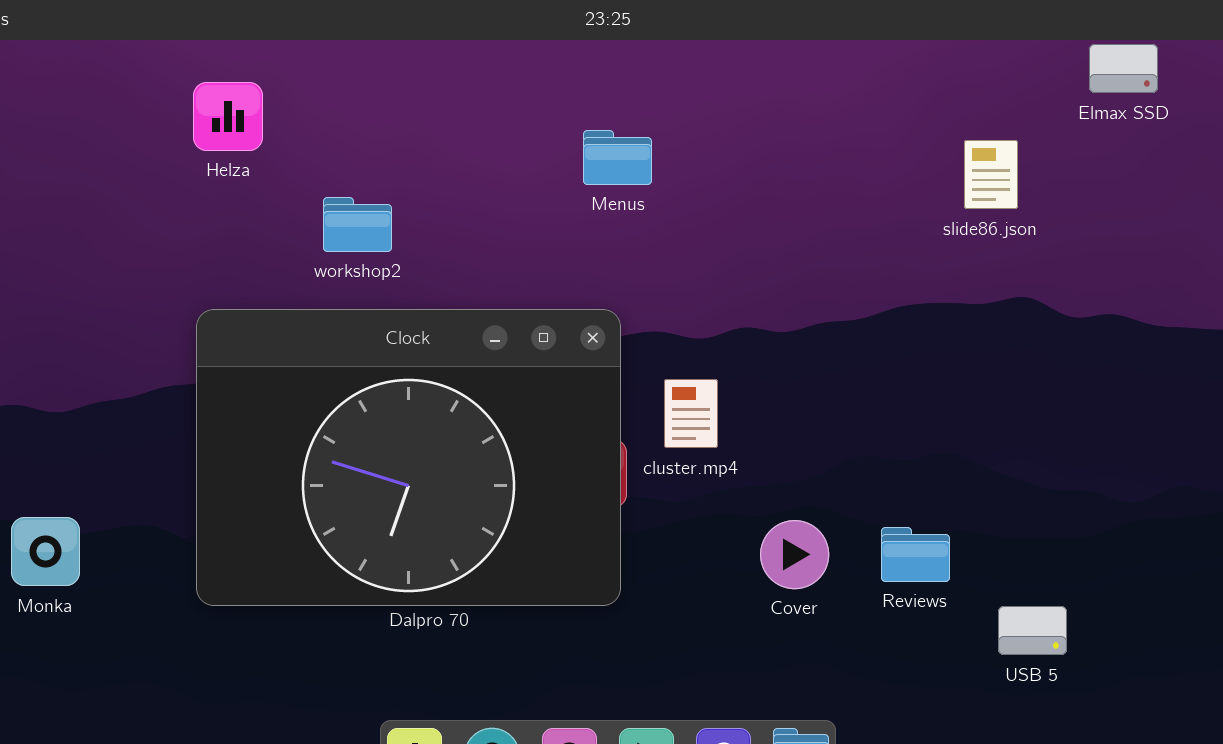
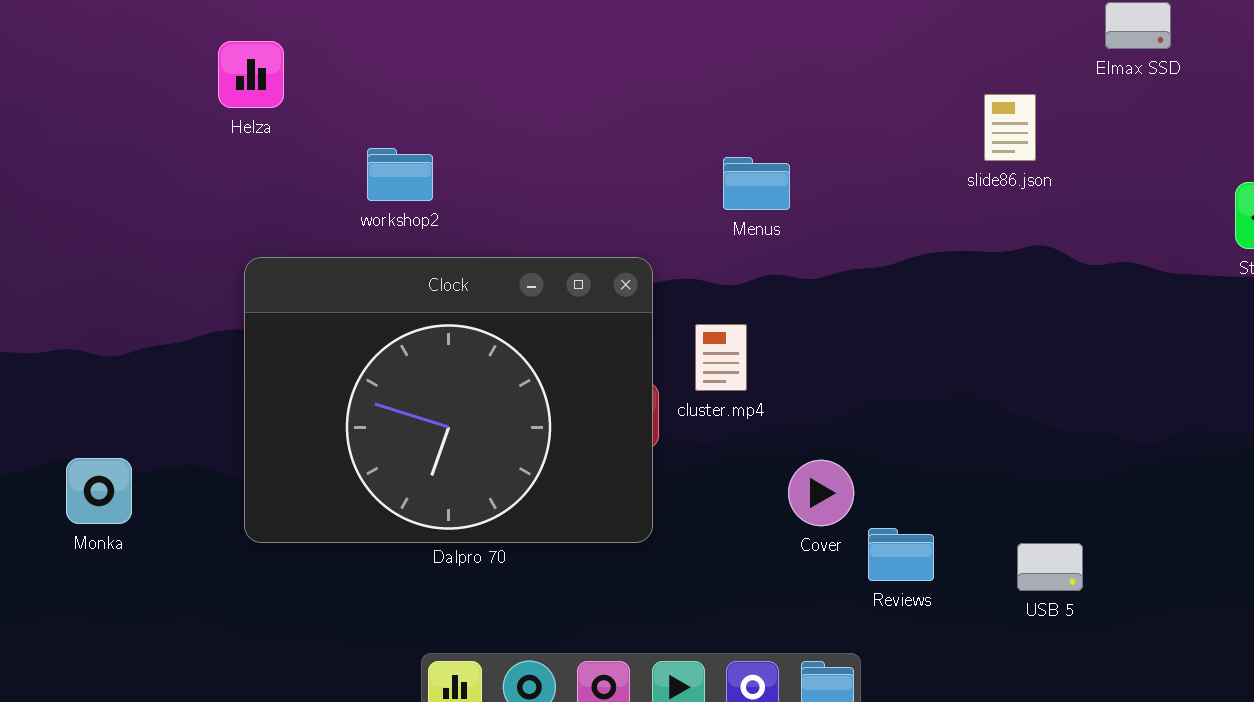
Helza: [193,82,263,151] -> [218,41,284,108], moved
Menus: [583,130,652,185] -> [723,157,790,210], moved
Reviews: [881,527,950,582] -> [868,528,934,581], moved

